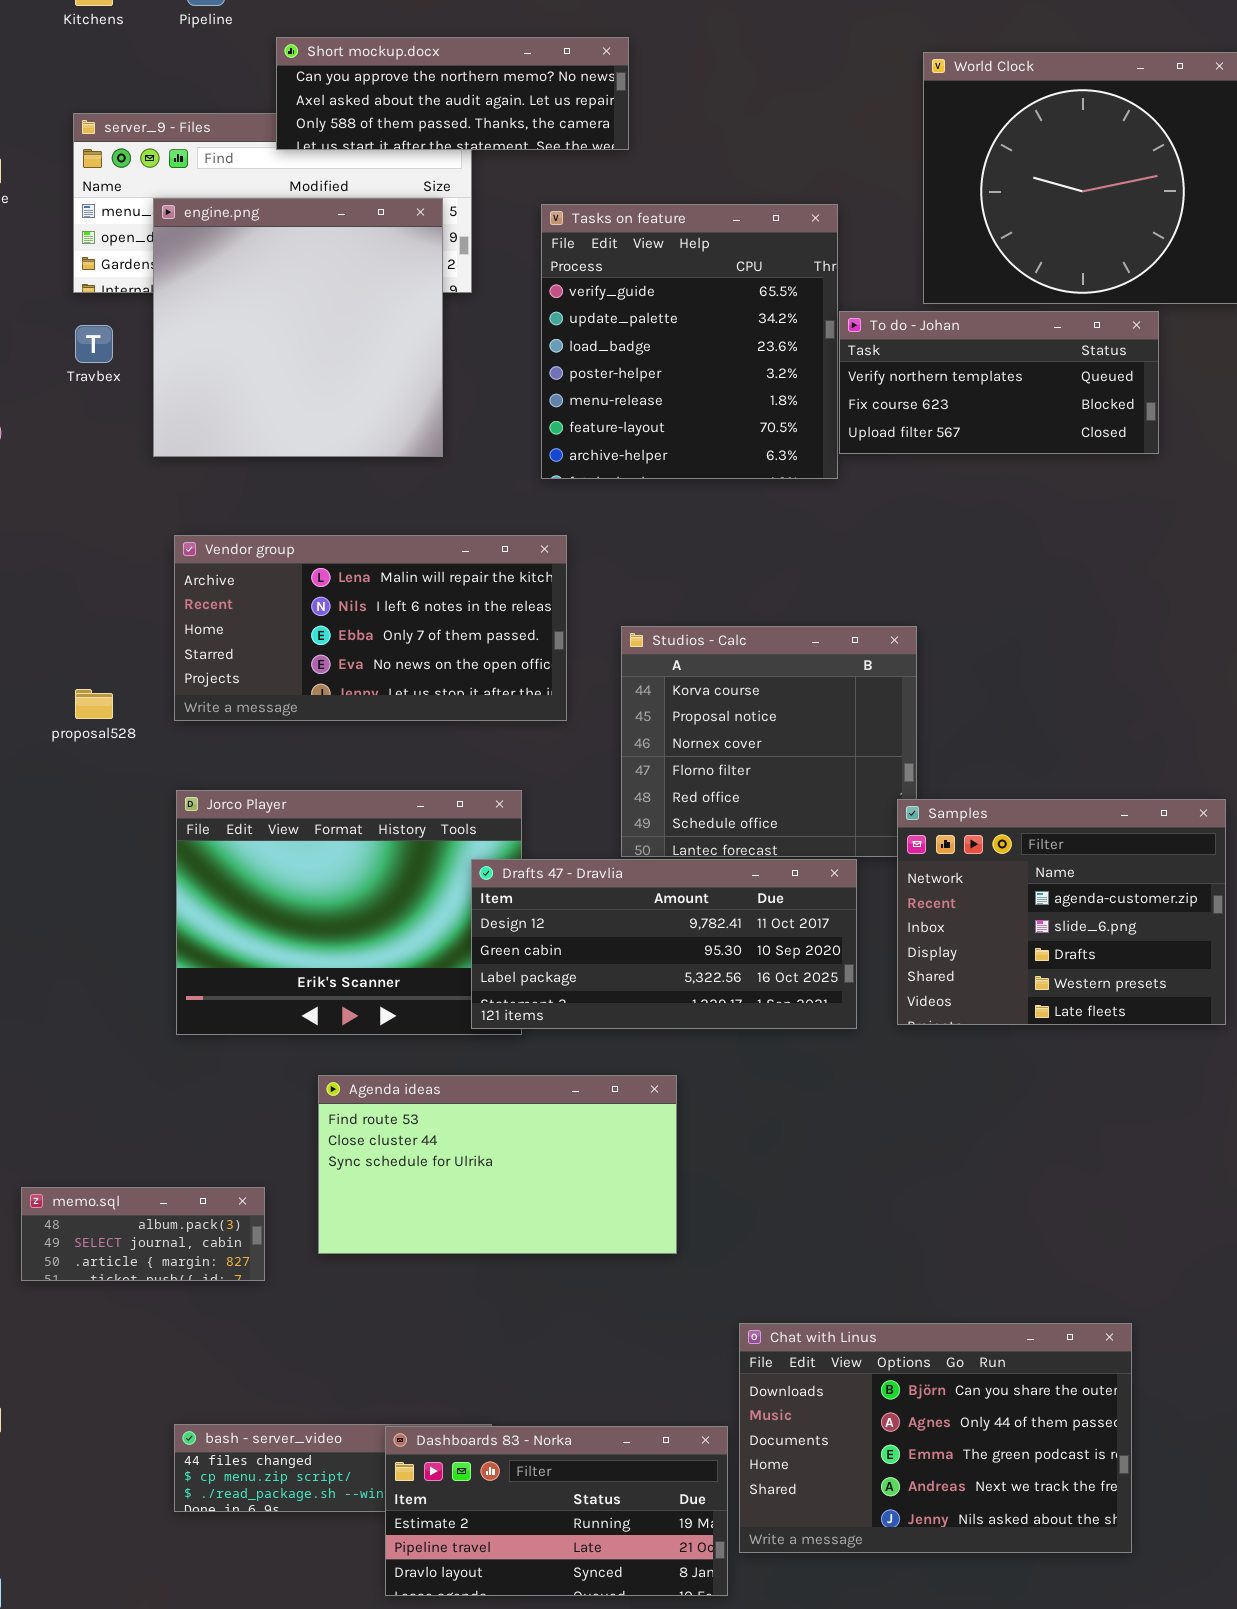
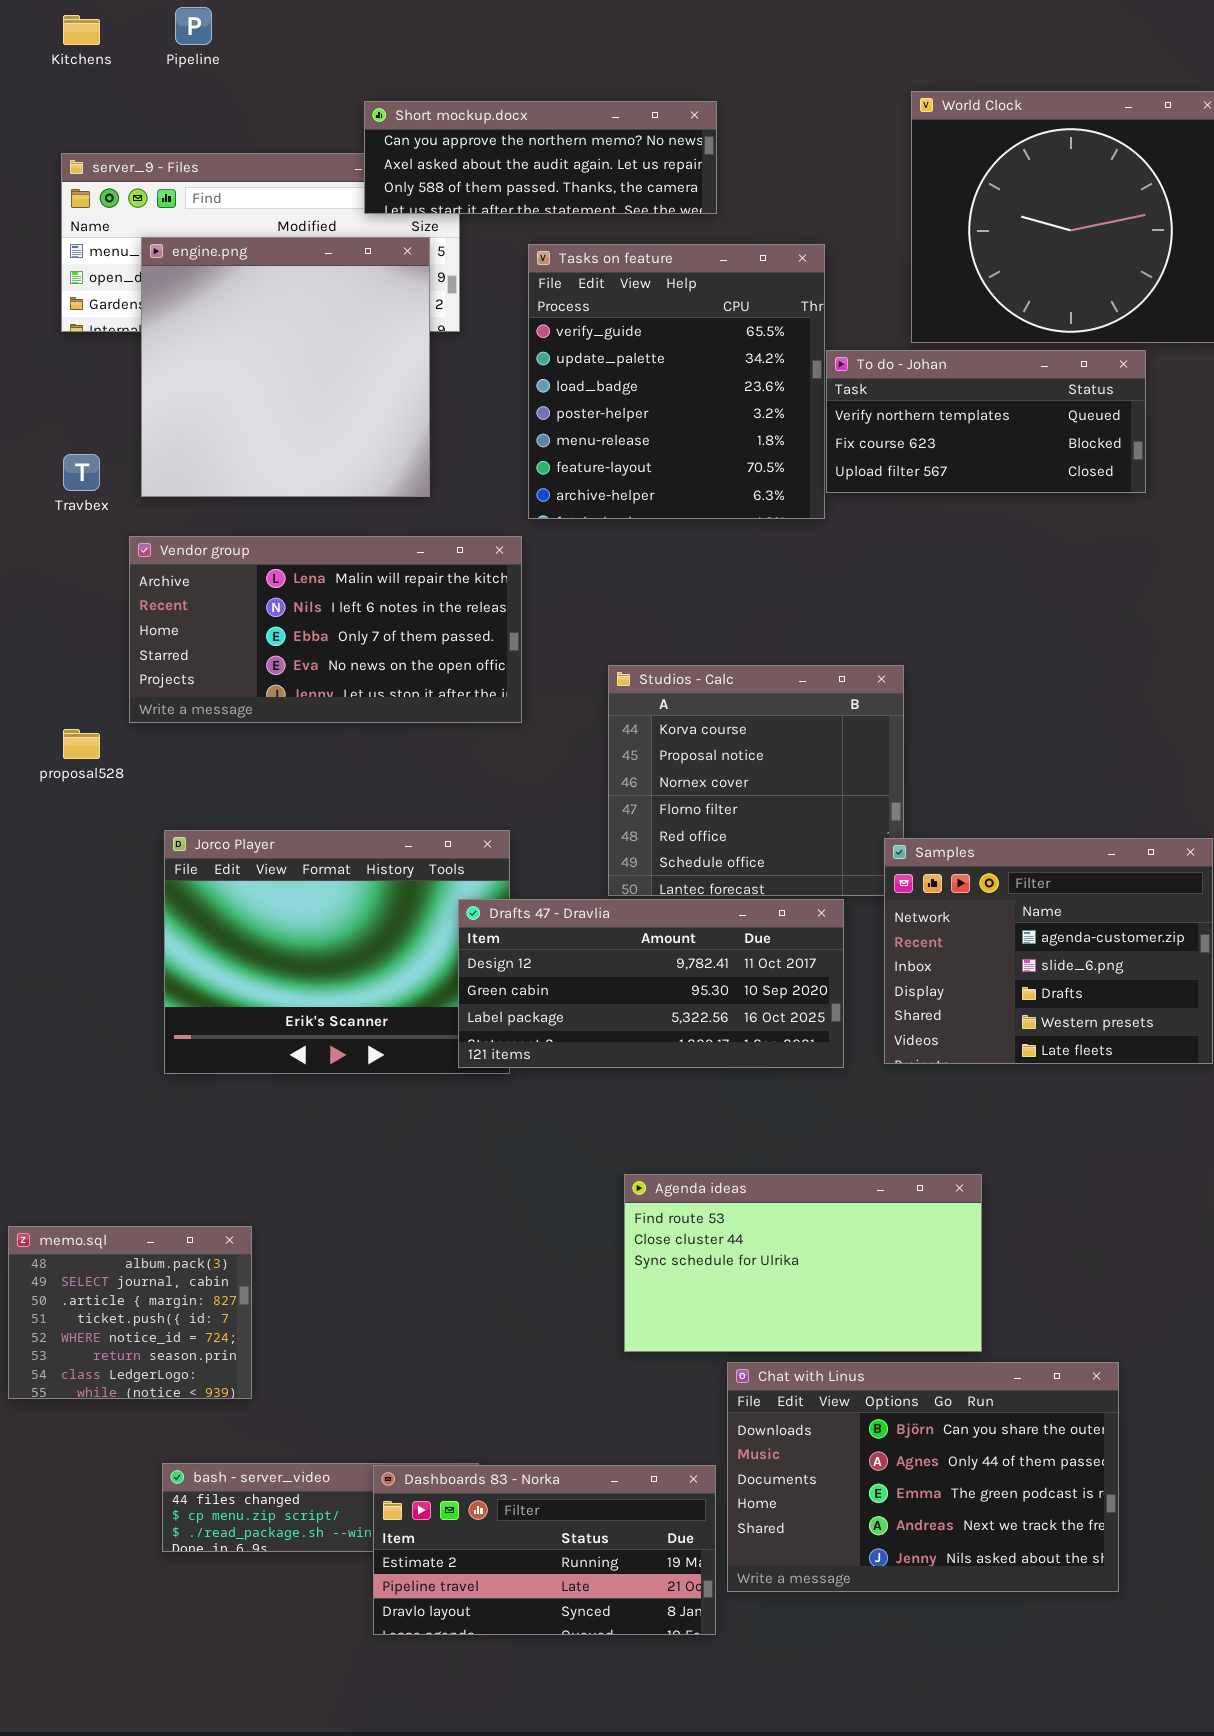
Short mockup.docx: [276,37,629,150] -> [364,101,717,214], moved
Travbex: [75,325,113,363] -> [63,454,100,491], moved
Vendor group: [174,535,567,721] -> [129,536,522,723], moved
Agenda ideas: [318,1075,677,1254] -> [624,1174,982,1352], moved
memo.sql: [21,1187,265,1281] -> [8,1226,252,1399], resized

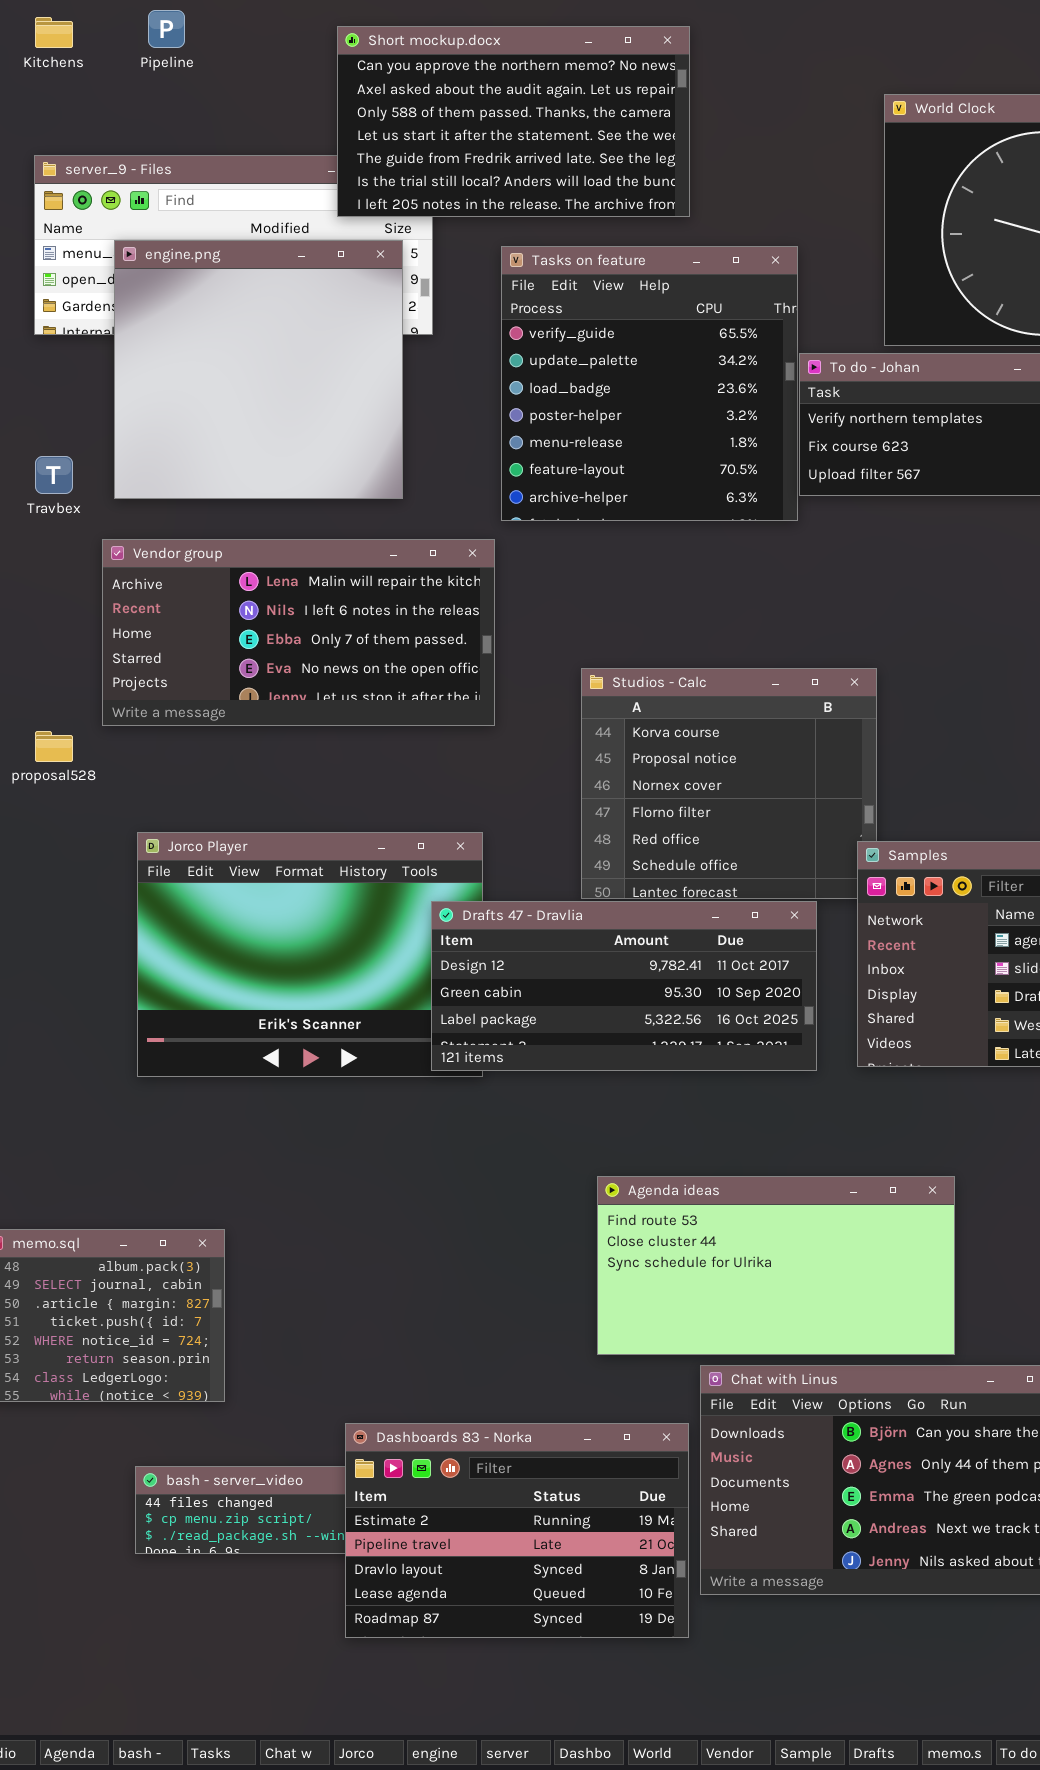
Short mockup.docx: [364,101,717,214] -> [337,26,690,217], resized
Dashboards 83 - Norka: [373,1465,716,1635] -> [345,1423,689,1638], resized

